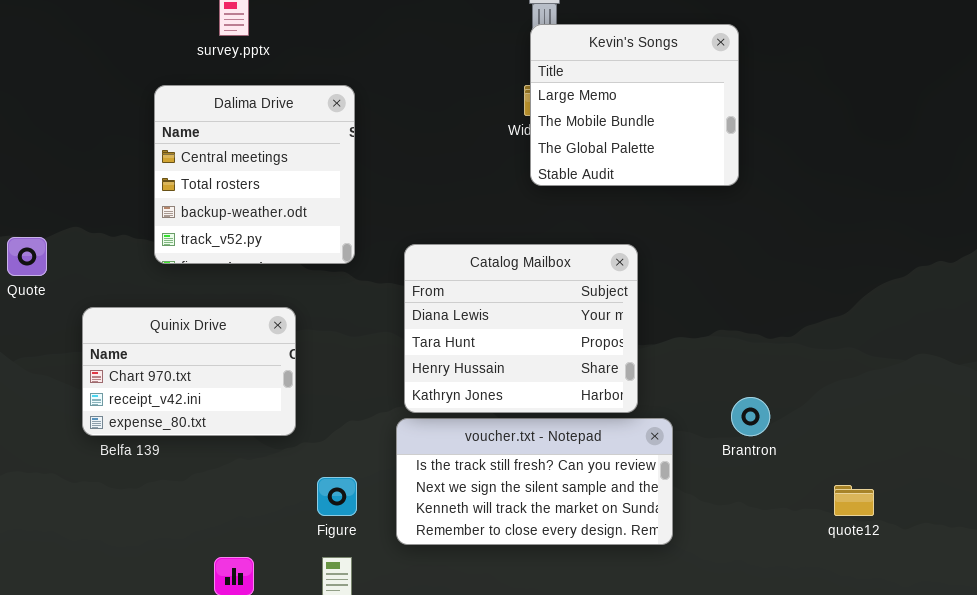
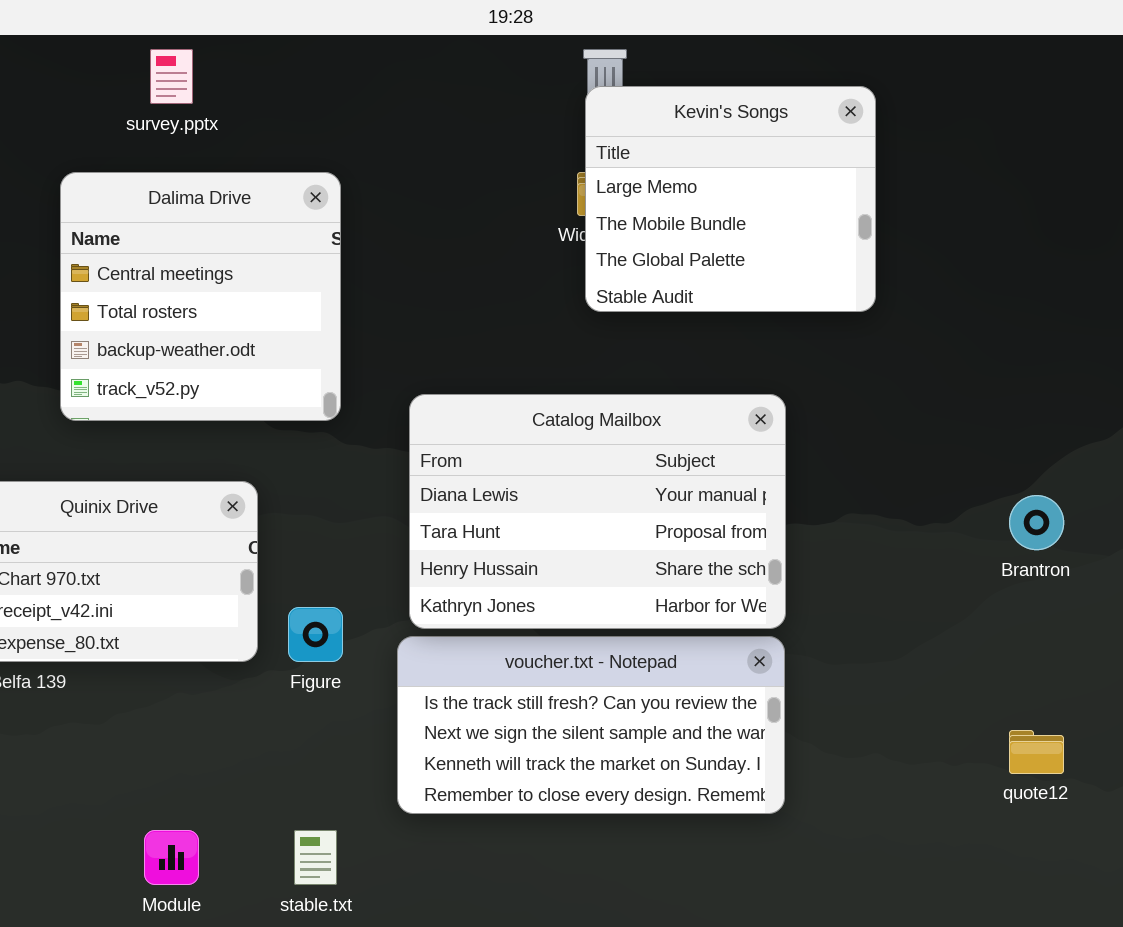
Catalog Mailbox: [404,244,638,413] -> [409,394,786,629], resized
Brantron: [731,397,770,436] -> [1009,495,1064,550], moved
Figure: [317,477,357,516] -> [288,607,343,662], moved

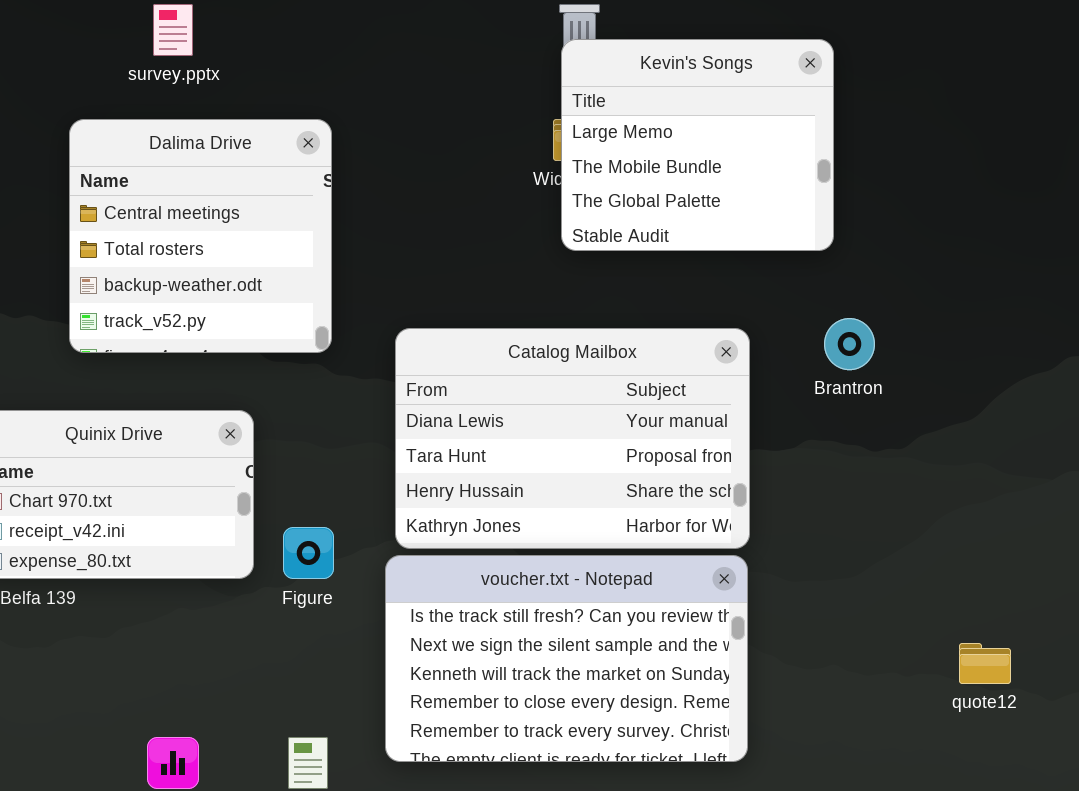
Brantron: [1009,495,1064,550] -> [824,318,875,370], moved
voucher.txt - Notepad: [397,636,785,814] -> [385,555,748,762], resized

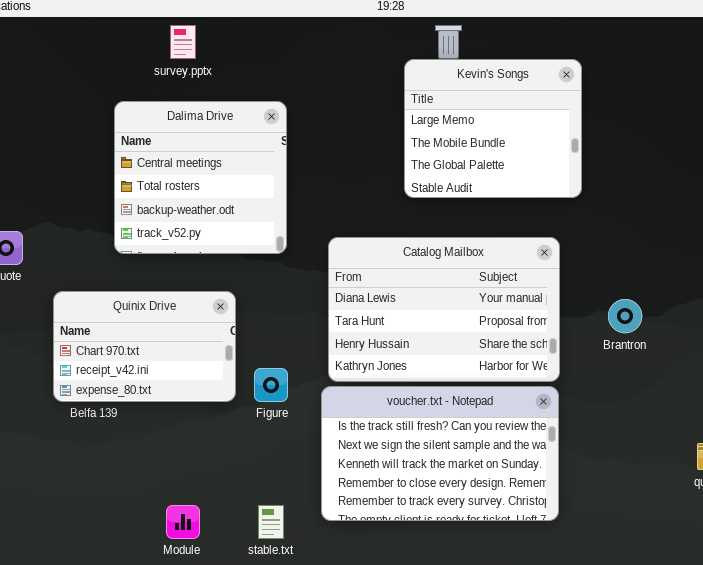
Kevin's Songs: [561,39,834,251] -> [404,59,582,198], moved
Brantron: [824,318,875,370] -> [608,299,642,333], moved

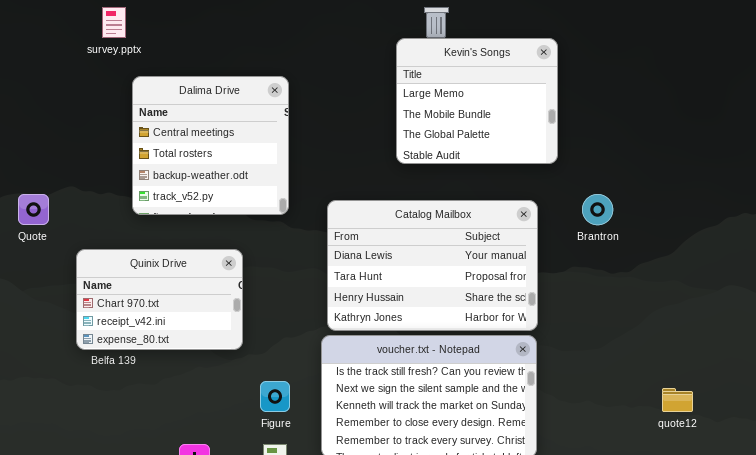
survey.pptx: [170,25,196,59] -> [102,7,126,38], moved
Brantron: [608,299,642,333] -> [582,194,613,225], moved
Figure: [254,368,288,402] -> [260,381,290,412], moved

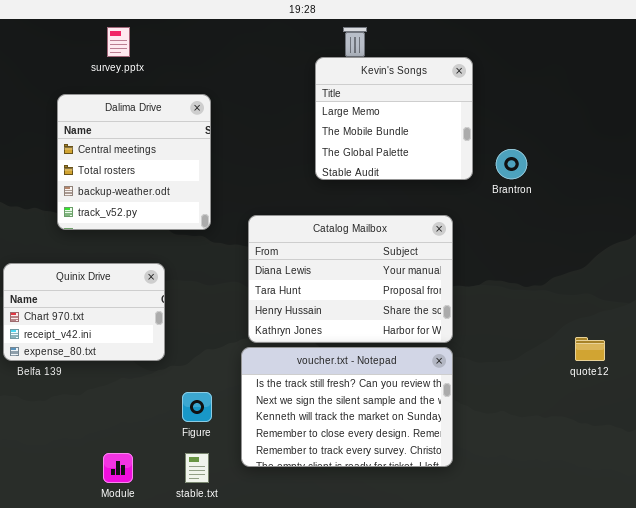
survey.pptx: [102,7,126,38] -> [107,27,130,57], moved
Brantron: [582,194,613,225] -> [496,149,527,179], moved
quote12: [662,388,693,412] -> [575,337,605,361], moved

